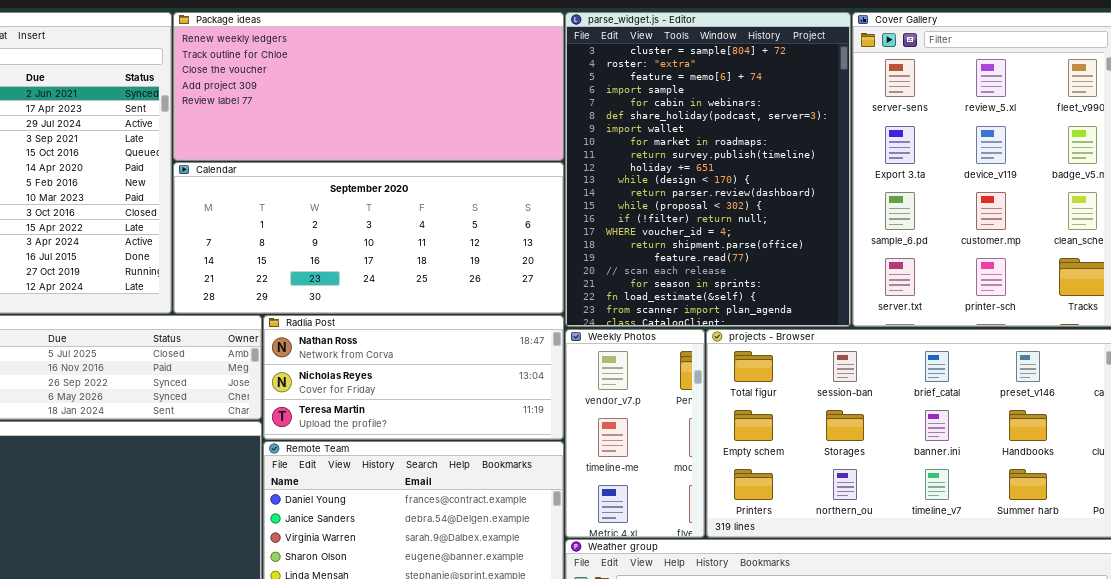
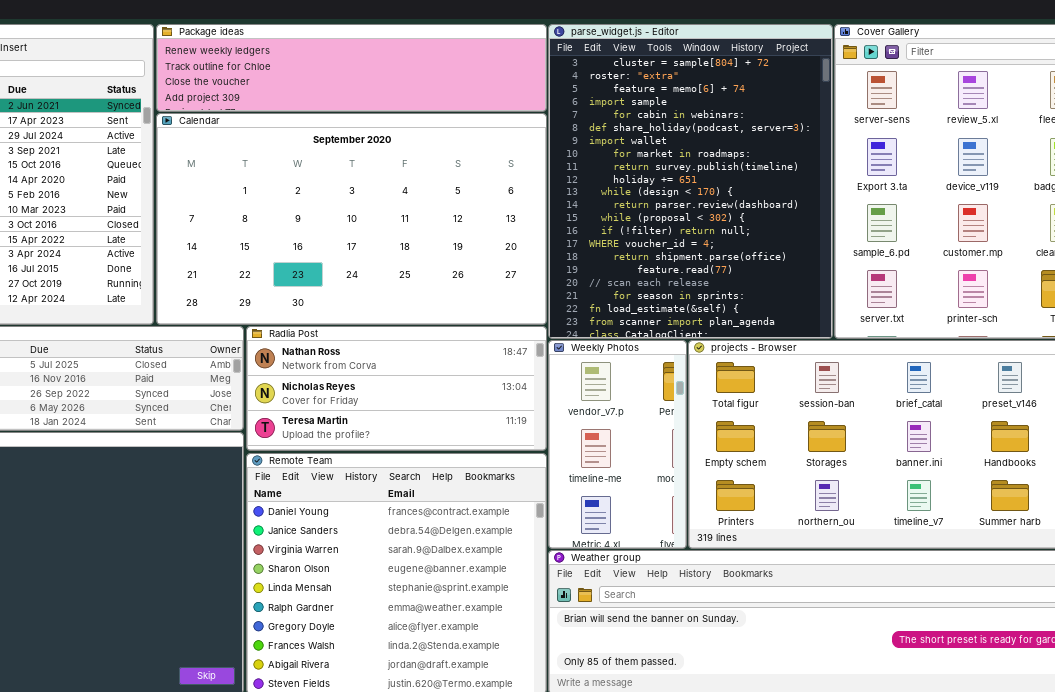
Package ideas: [173,12,564,161] -> [156,24,547,112], resized
Calendar: [173,162,564,314] -> [156,113,547,325], resized

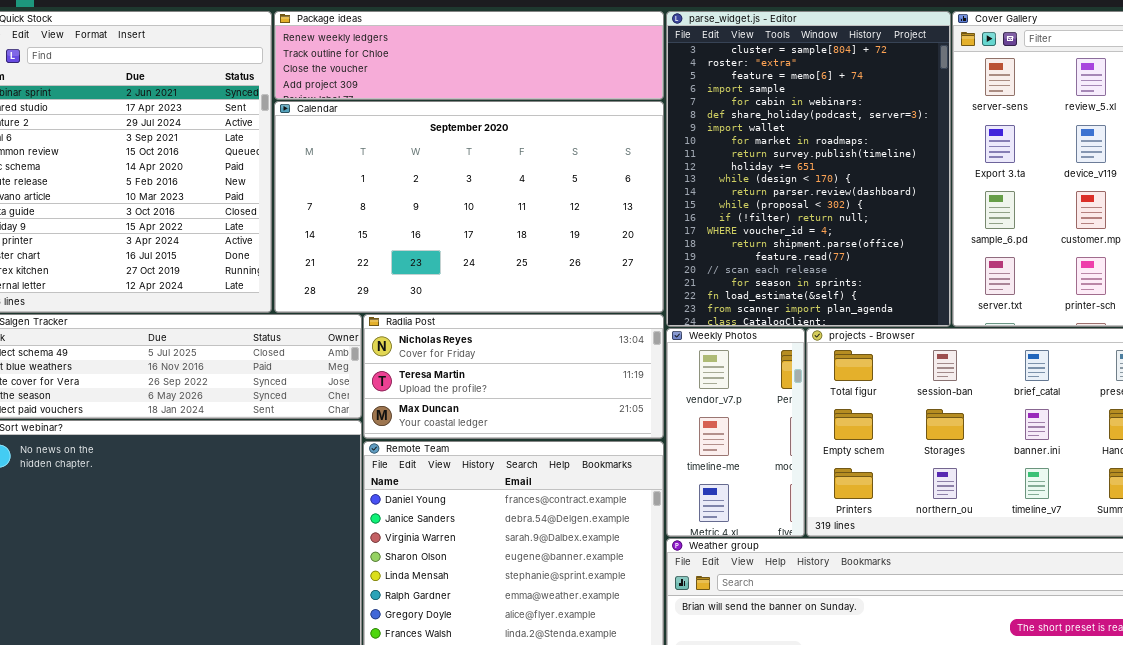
Radlia Post: [246,326,547,451] -> [363,314,664,439], scrolled down 1 row

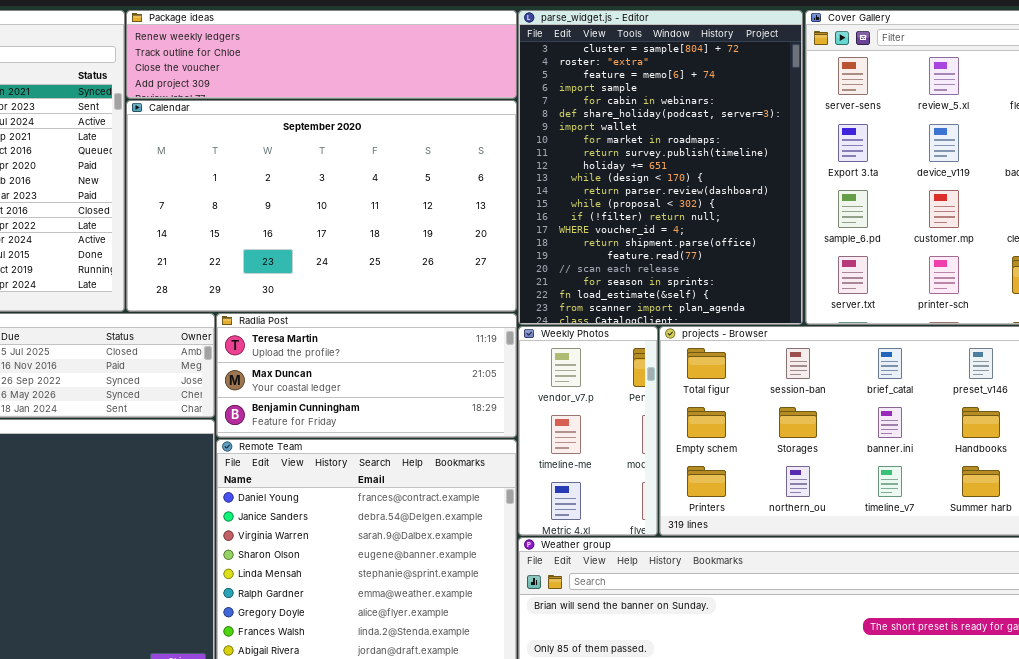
Radlia Post: [363,314,664,439] -> [216,313,517,438], scrolled down 1 row

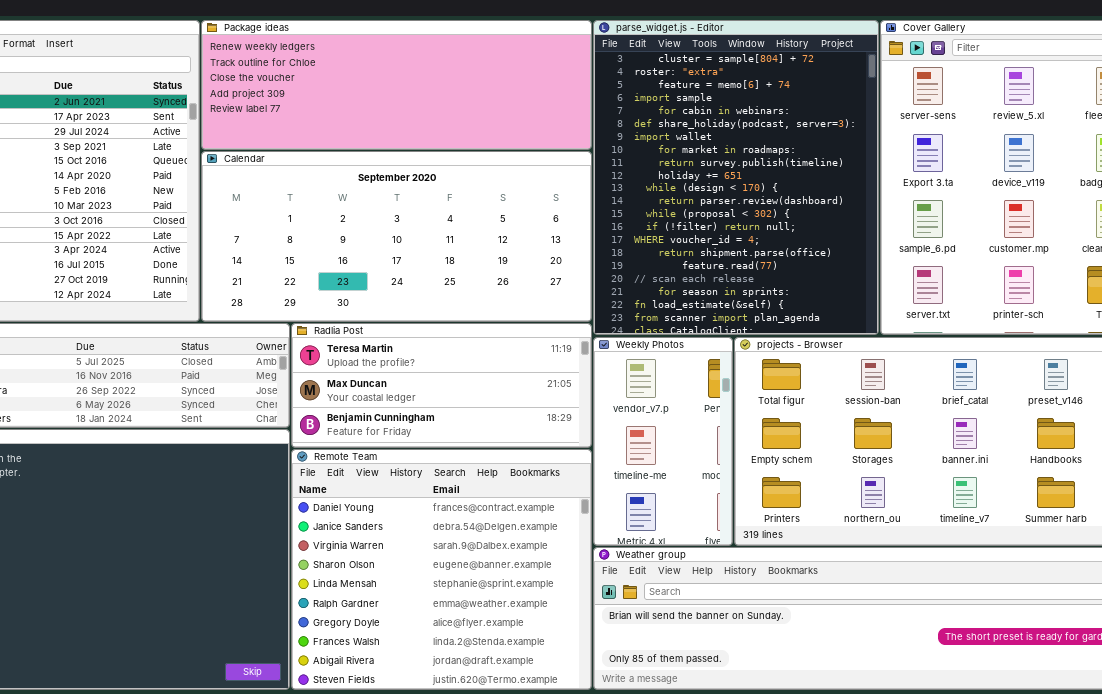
Package ideas: [126,10,517,99] -> [201,20,592,150], resized
Calendar: [126,100,517,312] -> [201,151,592,322], resized

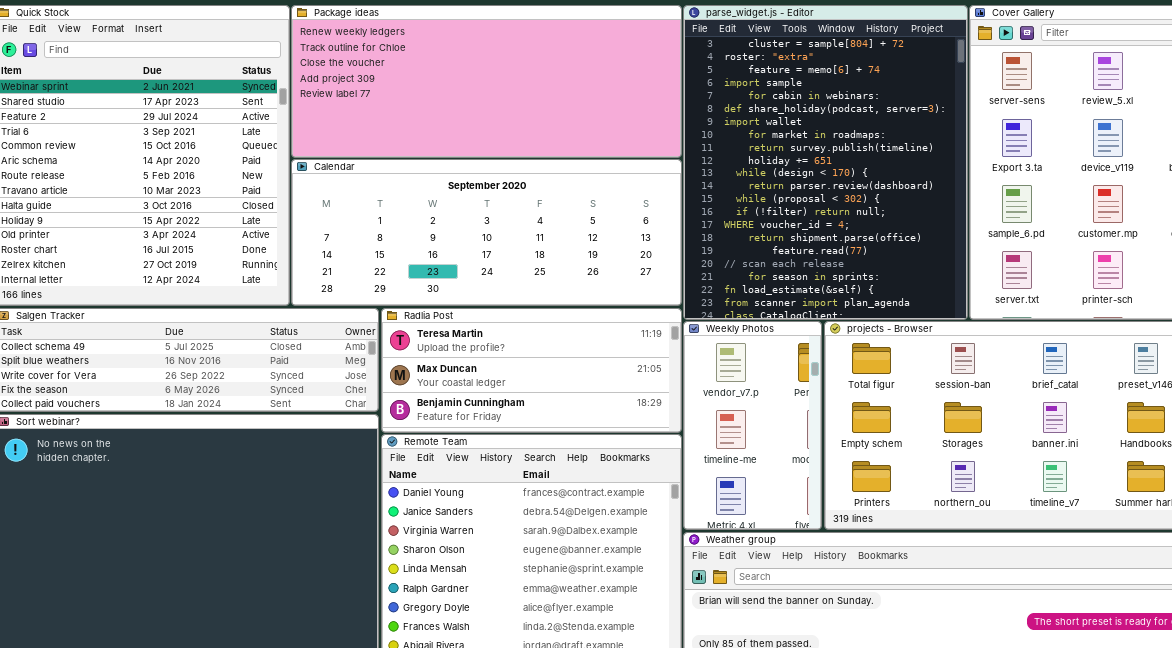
Package ideas: [201,20,592,150] -> [291,5,682,158], resized
Calendar: [201,151,592,322] -> [291,159,682,306], resized

